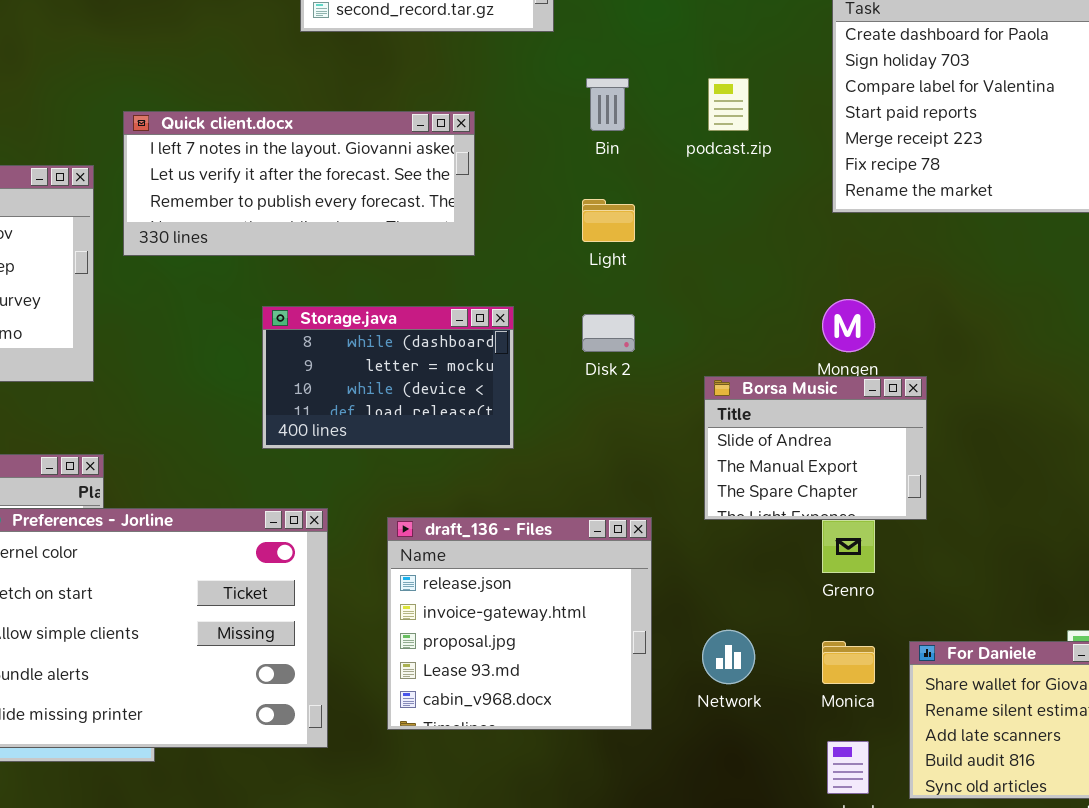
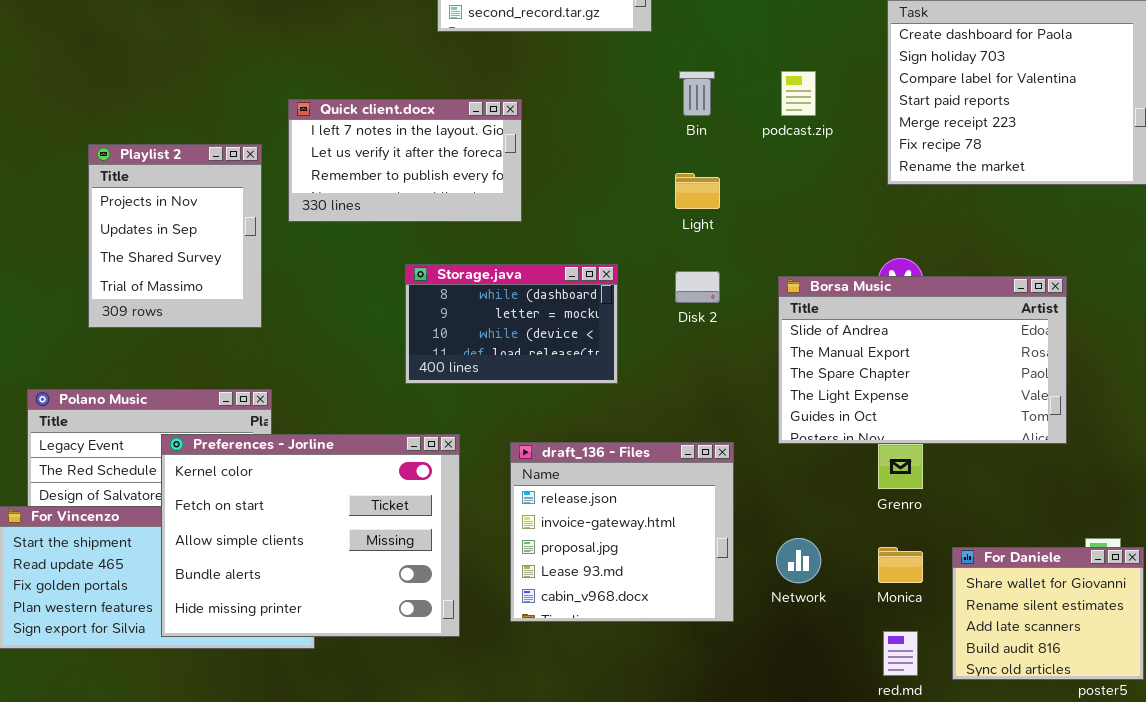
Quick client.docx: [123,111,475,256] -> [288,99,522,222], resized
Borsa Music: [704,376,927,520] -> [778,276,1067,444], resized

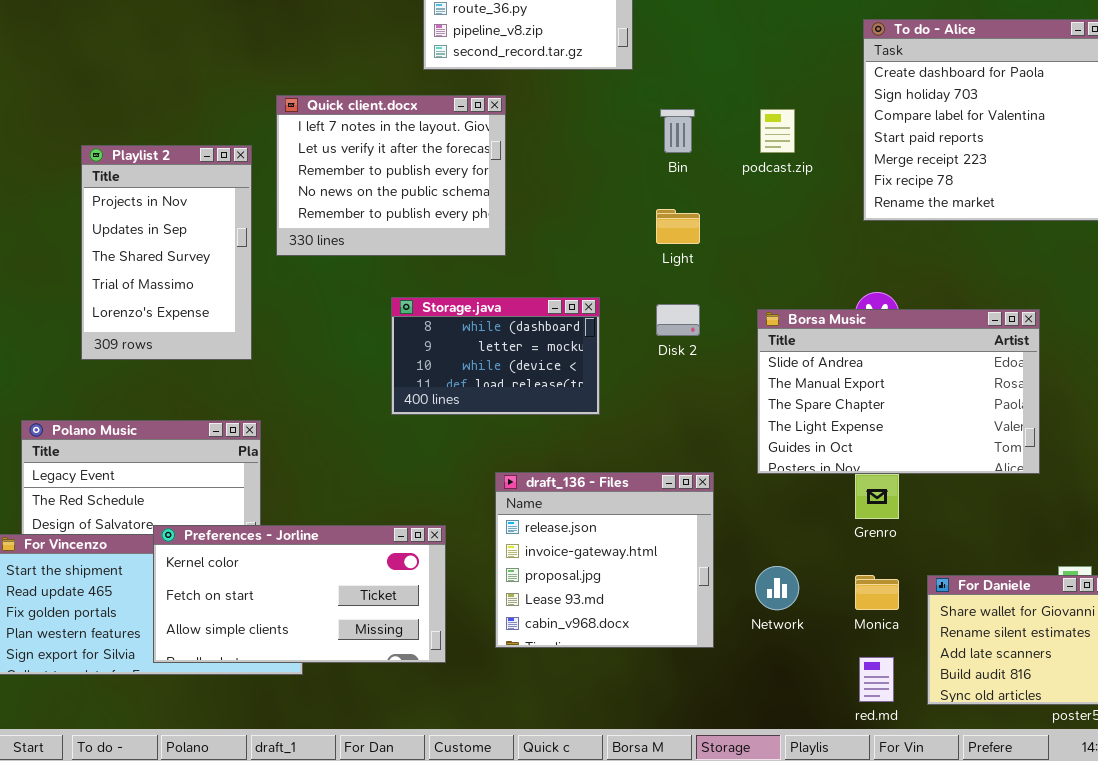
Quick client.docx: [288,99,522,222] -> [276,95,506,256], resized
Playlist 2: [88,144,262,328] -> [81,145,252,360], resized
Preferences - Jorline: [161,434,460,637] -> [153,525,446,663], resized

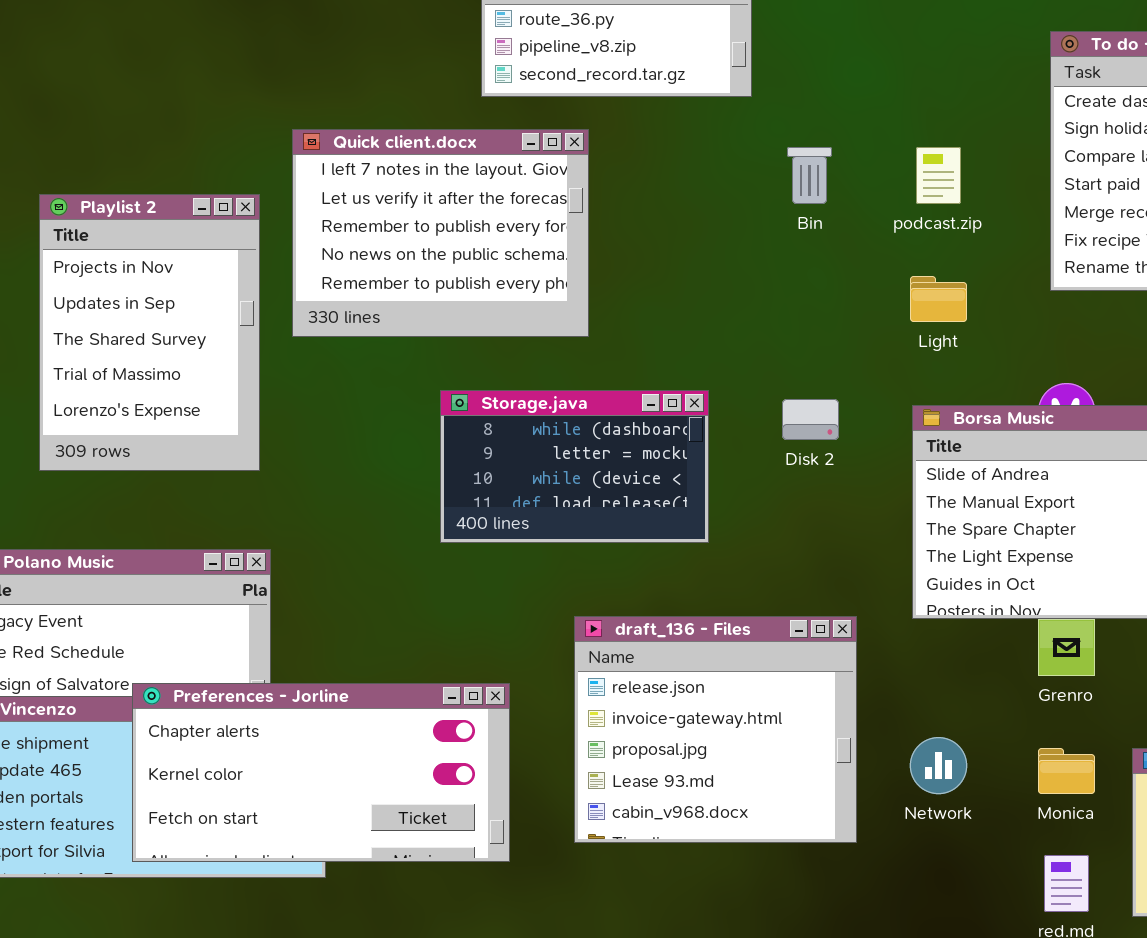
Light: [656,209,700,244] -> [910,276,967,322], moved
Preferences - Jorline: [153,525,446,663] -> [132,683,510,862], scrolled up 1 row

